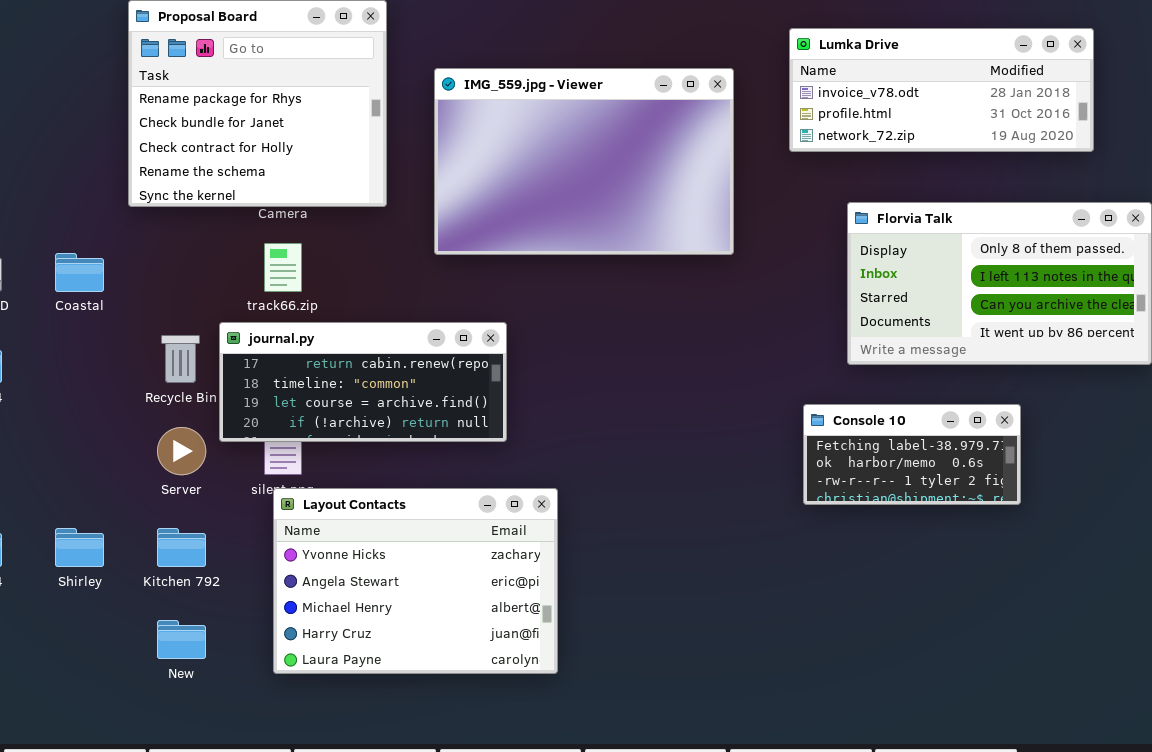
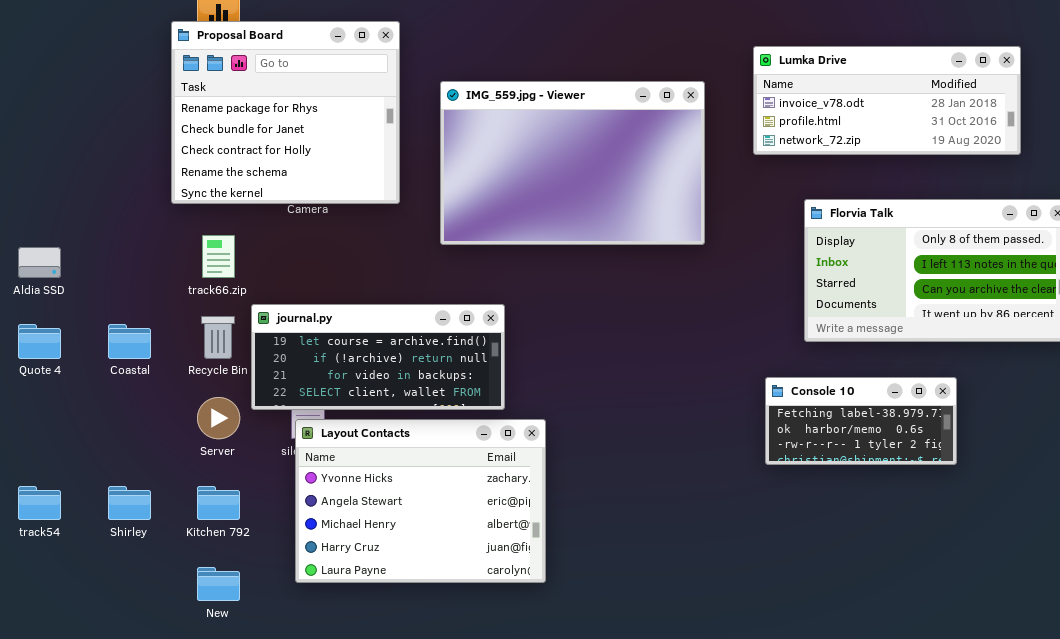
track66.zip: [264,243,302,292] -> [202,235,235,278], moved
Coastal: [55,253,104,292] -> [108,324,151,359], moved
journal.py: [219,322,507,442] -> [251,304,505,410], scrolled down 2 rows
Layout Contacts: [273,488,558,674] -> [295,419,546,583], moved

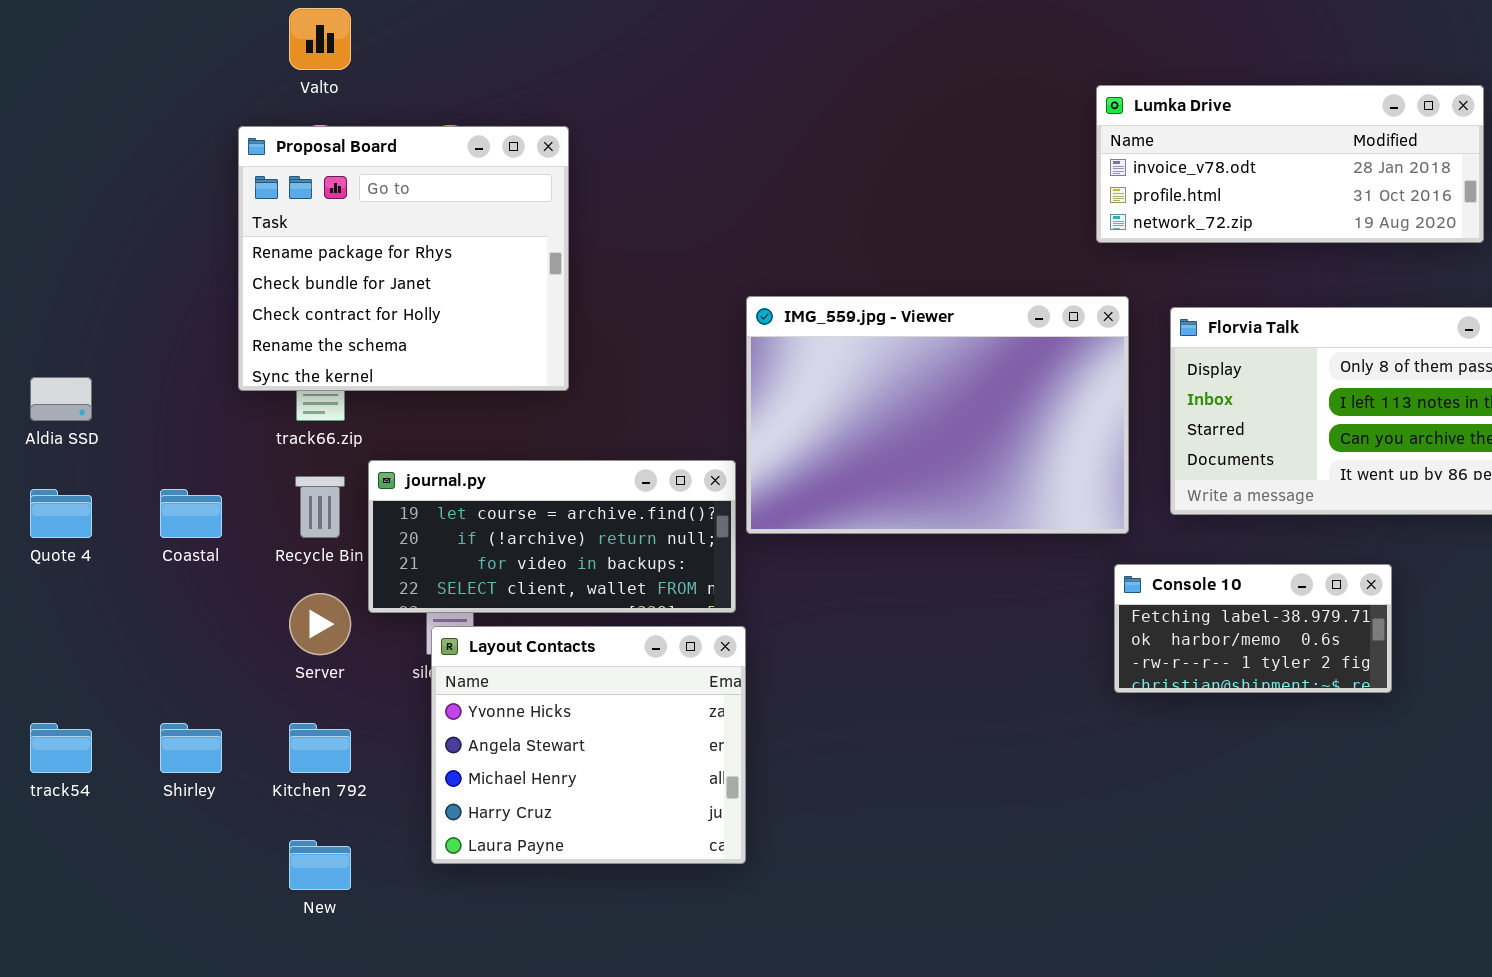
Proposal Board: [171,21,400,204] -> [238,126,569,391], moved
IMG_559.jpg - Viewer: [440,81,705,245] -> [746,296,1129,534], moved
Layout Contacts: [295,419,546,583] -> [431,626,746,864], resized

